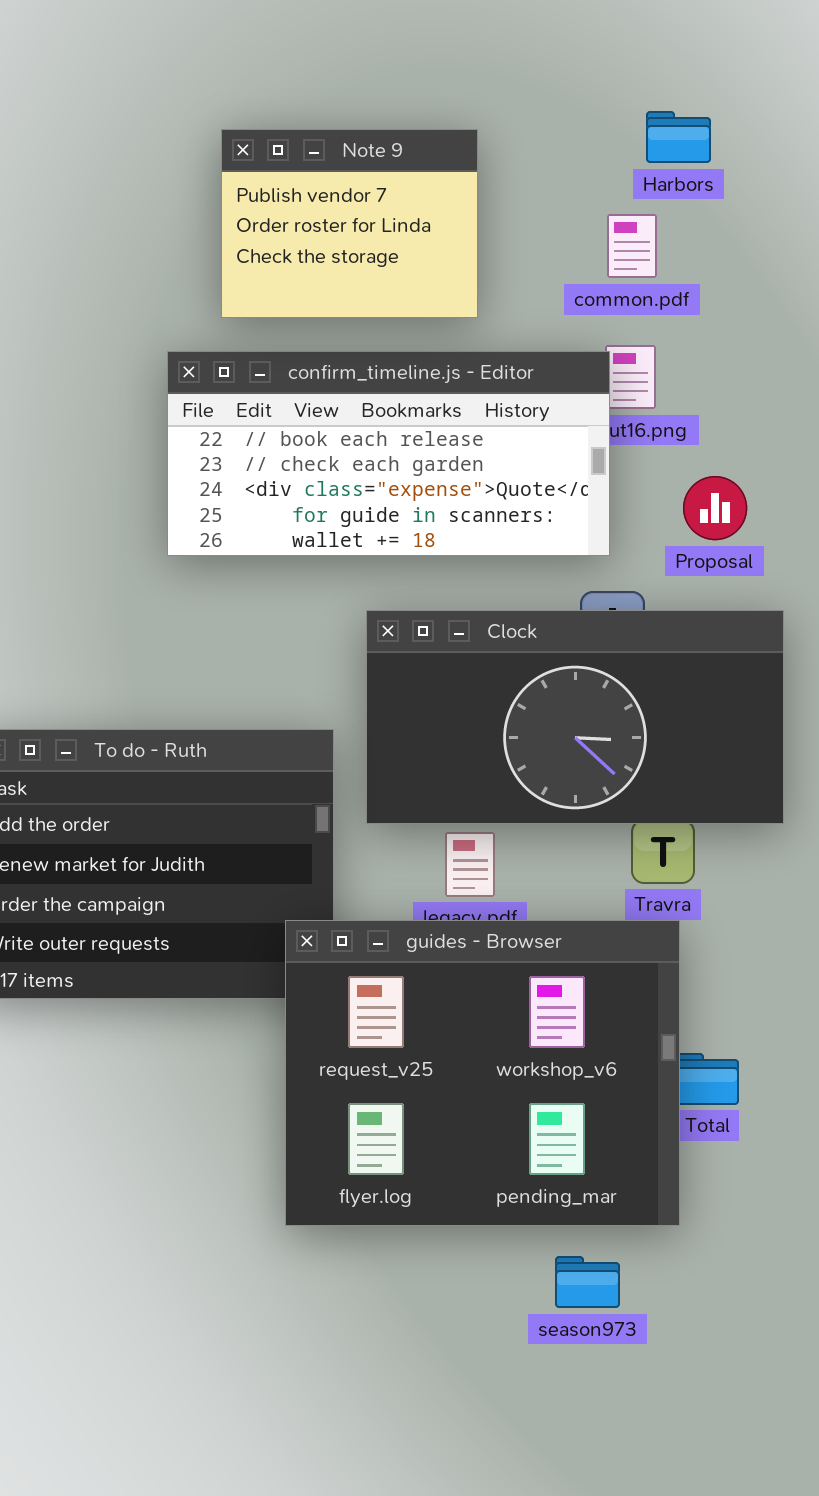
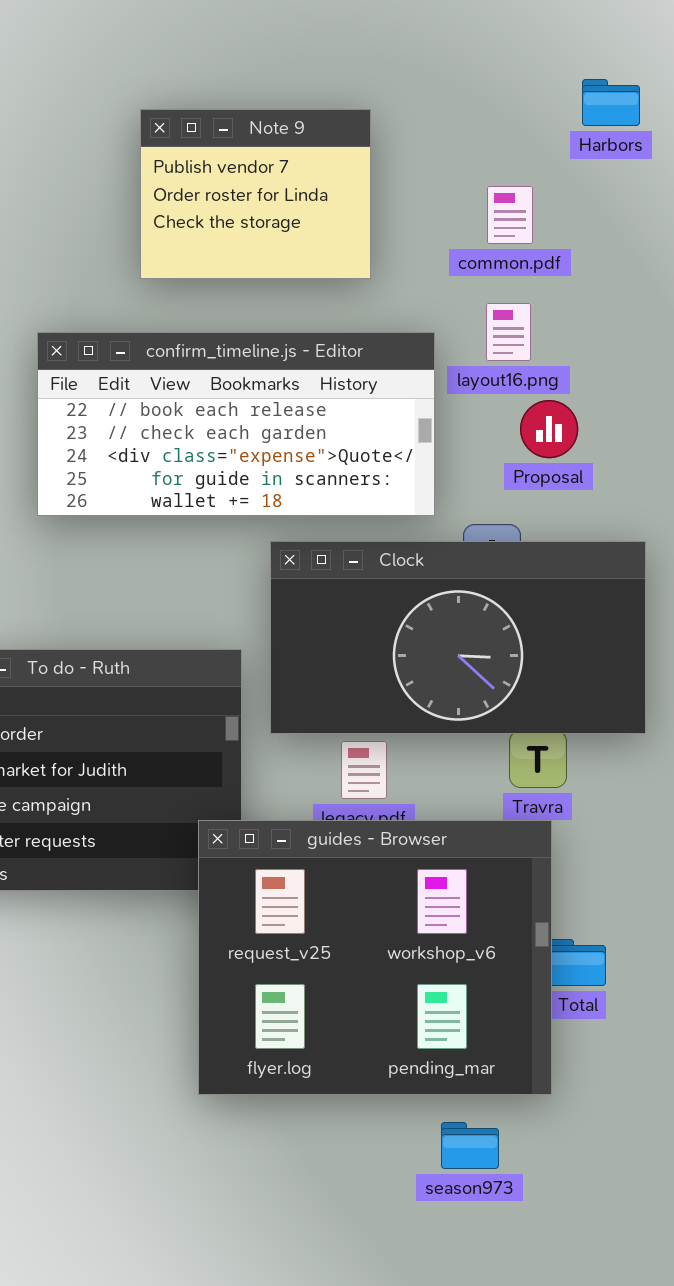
Harbors: [646,111,711,163] -> [582,79,640,126], moved
confirm_timeline.js - Editor: [167,351,610,556] -> [37,332,435,516], moved
Proposal: [683,476,747,540] -> [520,400,578,458], moved

